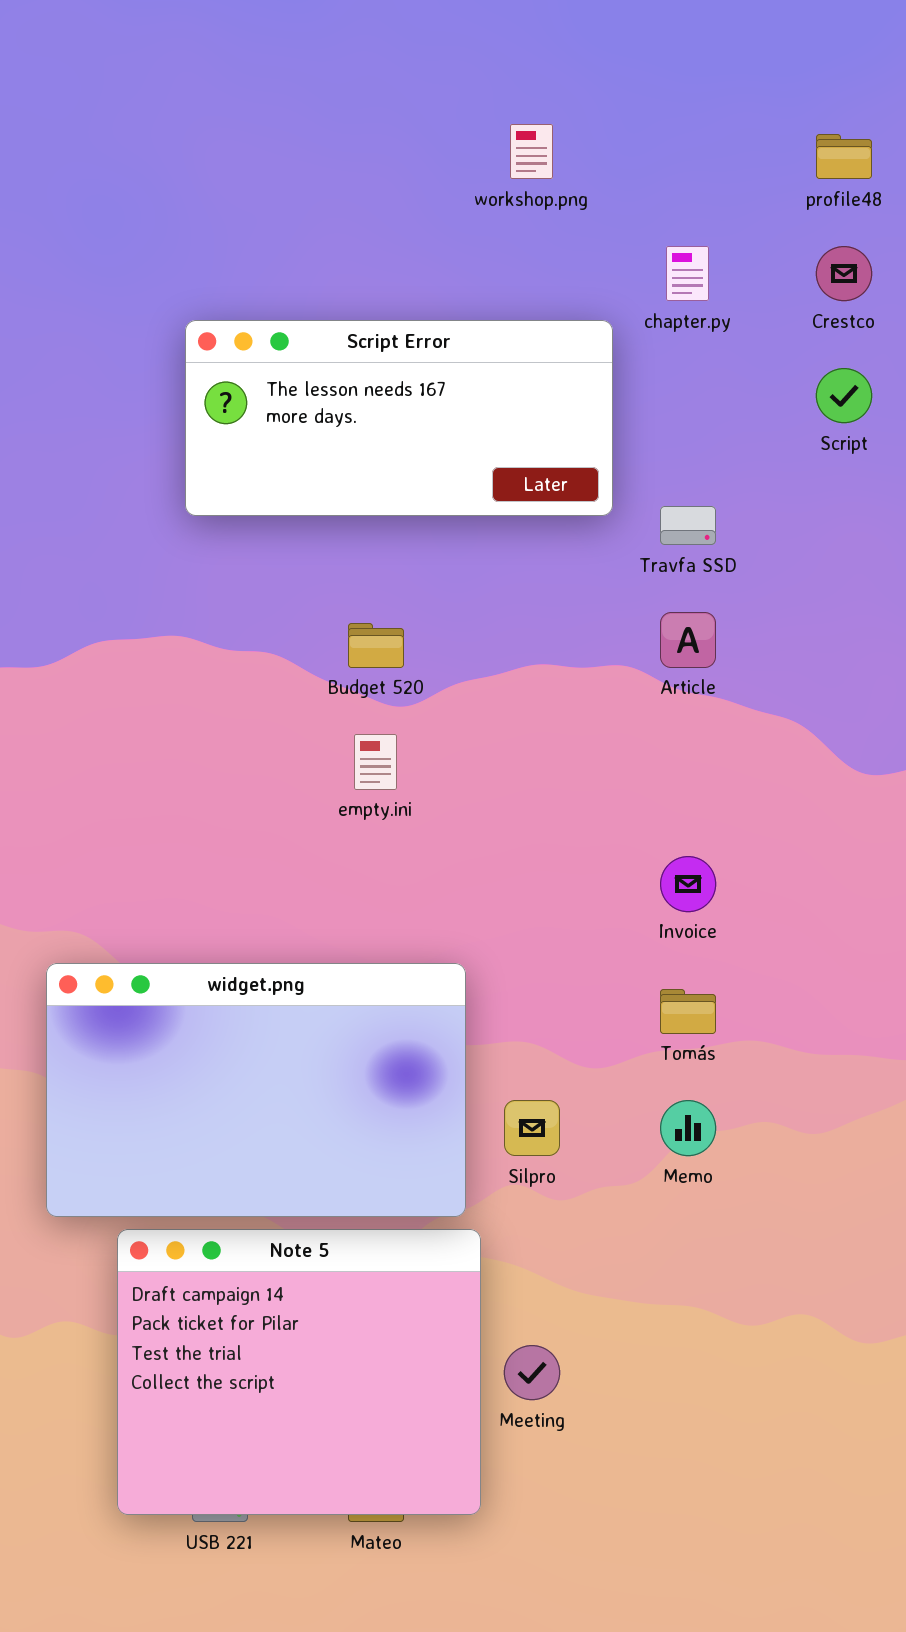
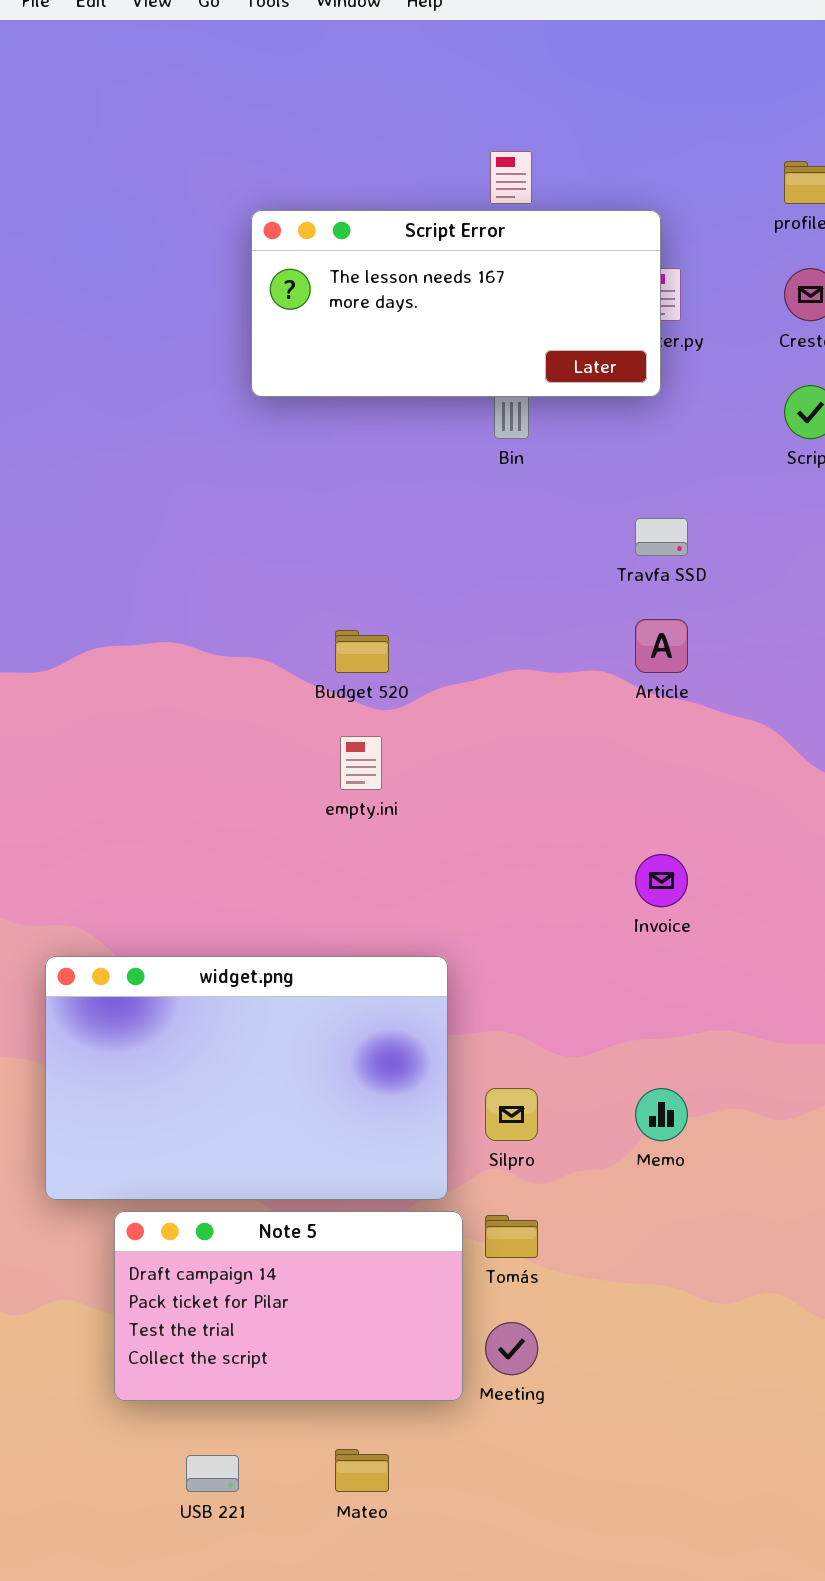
Script Error: [185,320,613,516] -> [251,210,661,397], moved
Tomás: [660,989,716,1034] -> [485,1215,538,1258], moved
Note 5: [117,1229,481,1515] -> [114,1211,463,1401], resized

